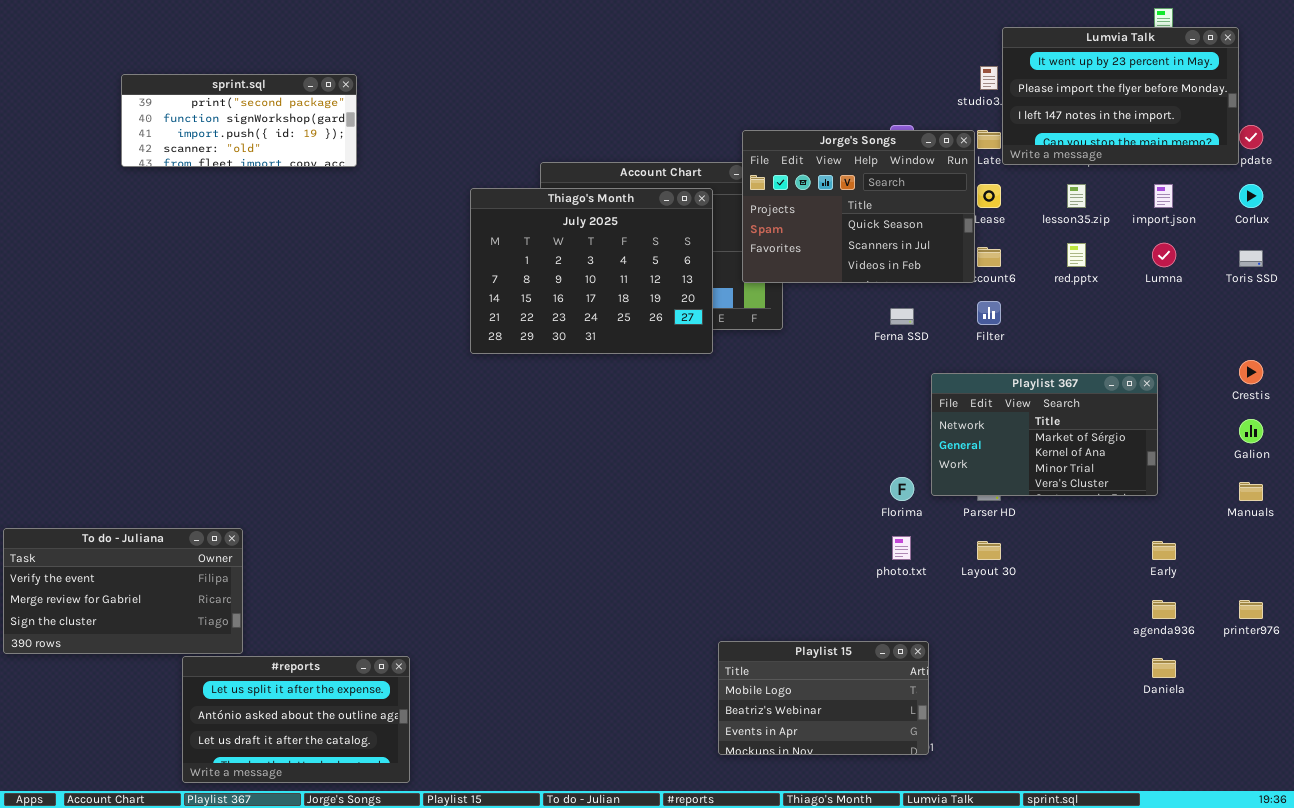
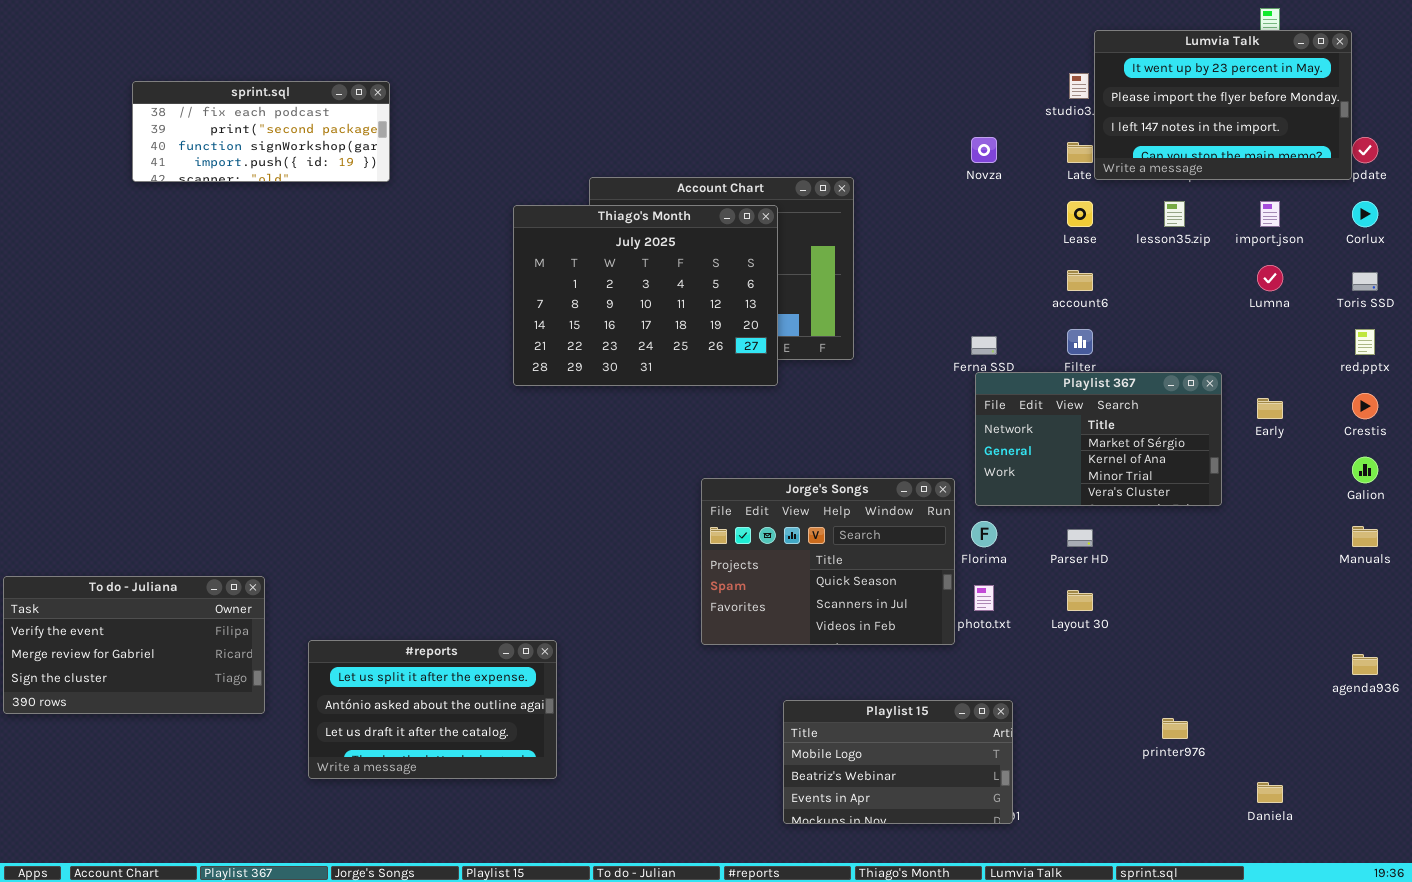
sprint.sql: [121,74,357,167] -> [132,81,390,182], scrolled up 1 row
Jorge's Songs: [742,130,975,283] -> [701,478,955,645], moved
red.pptx: [1067,243,1086,267] -> [1355,329,1375,355], moved
Playlist 367: [931,373,1158,496] -> [975,372,1222,506], moved
Early: [1152,541,1176,560] -> [1257,398,1283,419], moved
agenda936: [1152,600,1176,619] -> [1352,654,1378,675], moved
printer976: [1239,600,1263,619] -> [1162,718,1188,739], moved
#reports: [182,656,410,783] -> [308,640,557,779], moved
Daniela: [1152,658,1176,678] -> [1257,782,1283,803], moved

